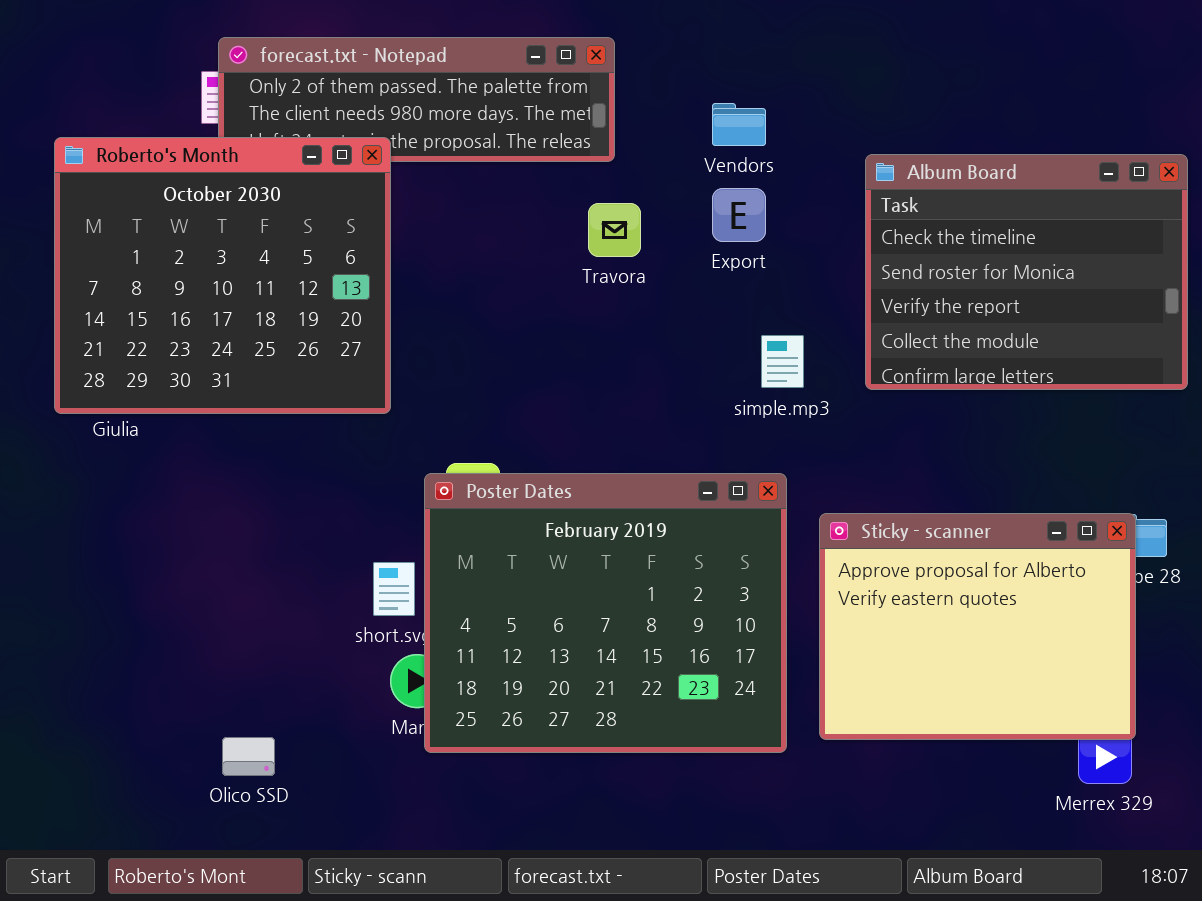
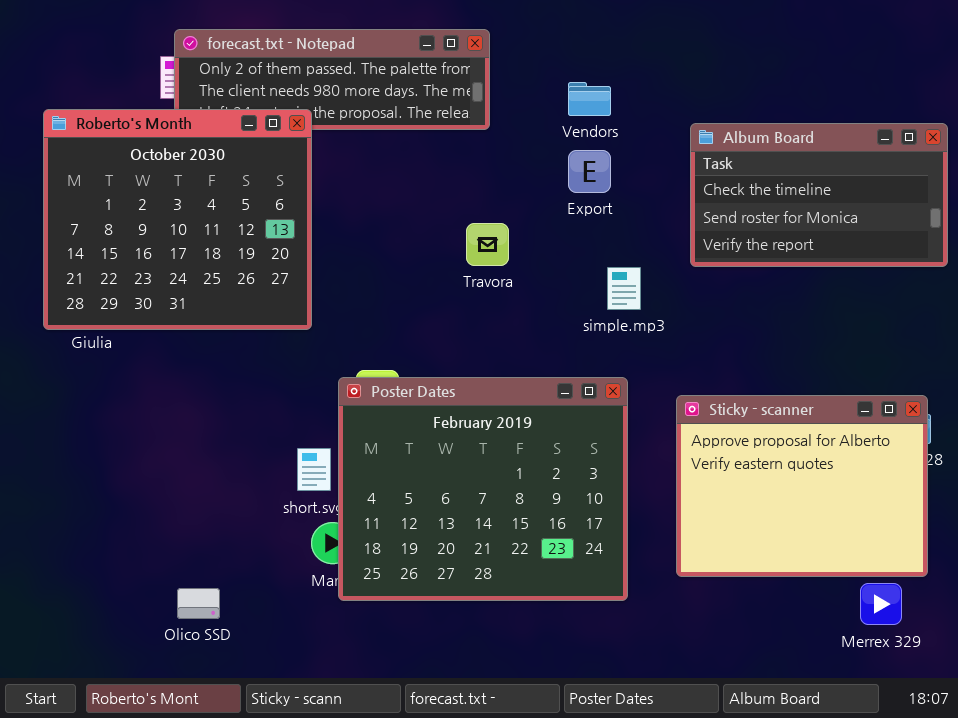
Album Board: [865,154,1188,390] -> [690,123,948,267], resized
Travora: [588,203,641,257] -> [466,223,509,266], moved
Sticky - scanner: [819,513,1136,740] -> [676,395,928,577], moved

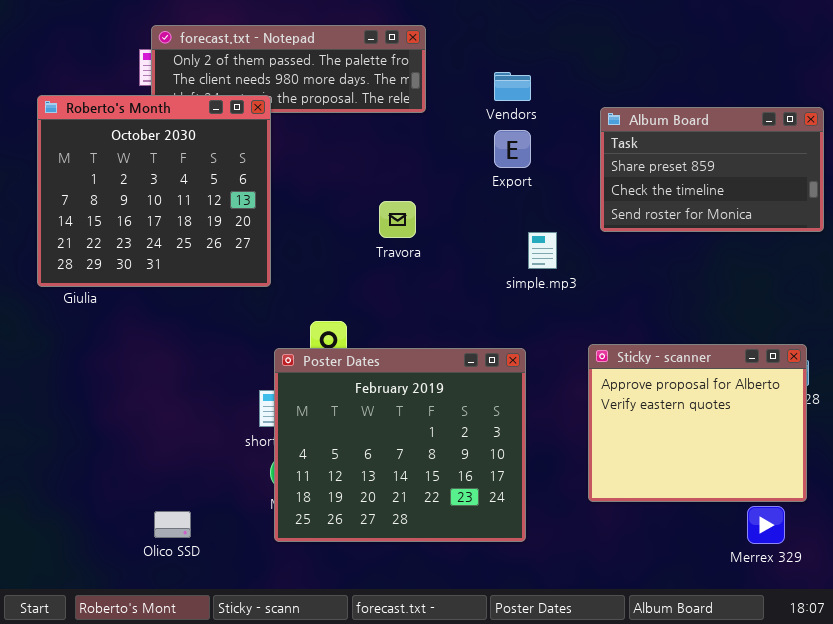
Album Board: [690,123,948,267] -> [600,107,824,232], scrolled up 1 row
Travora: [466,223,509,266] -> [379,201,416,238], moved
Poster Dates: [338,377,628,601] -> [274,348,526,542], moved

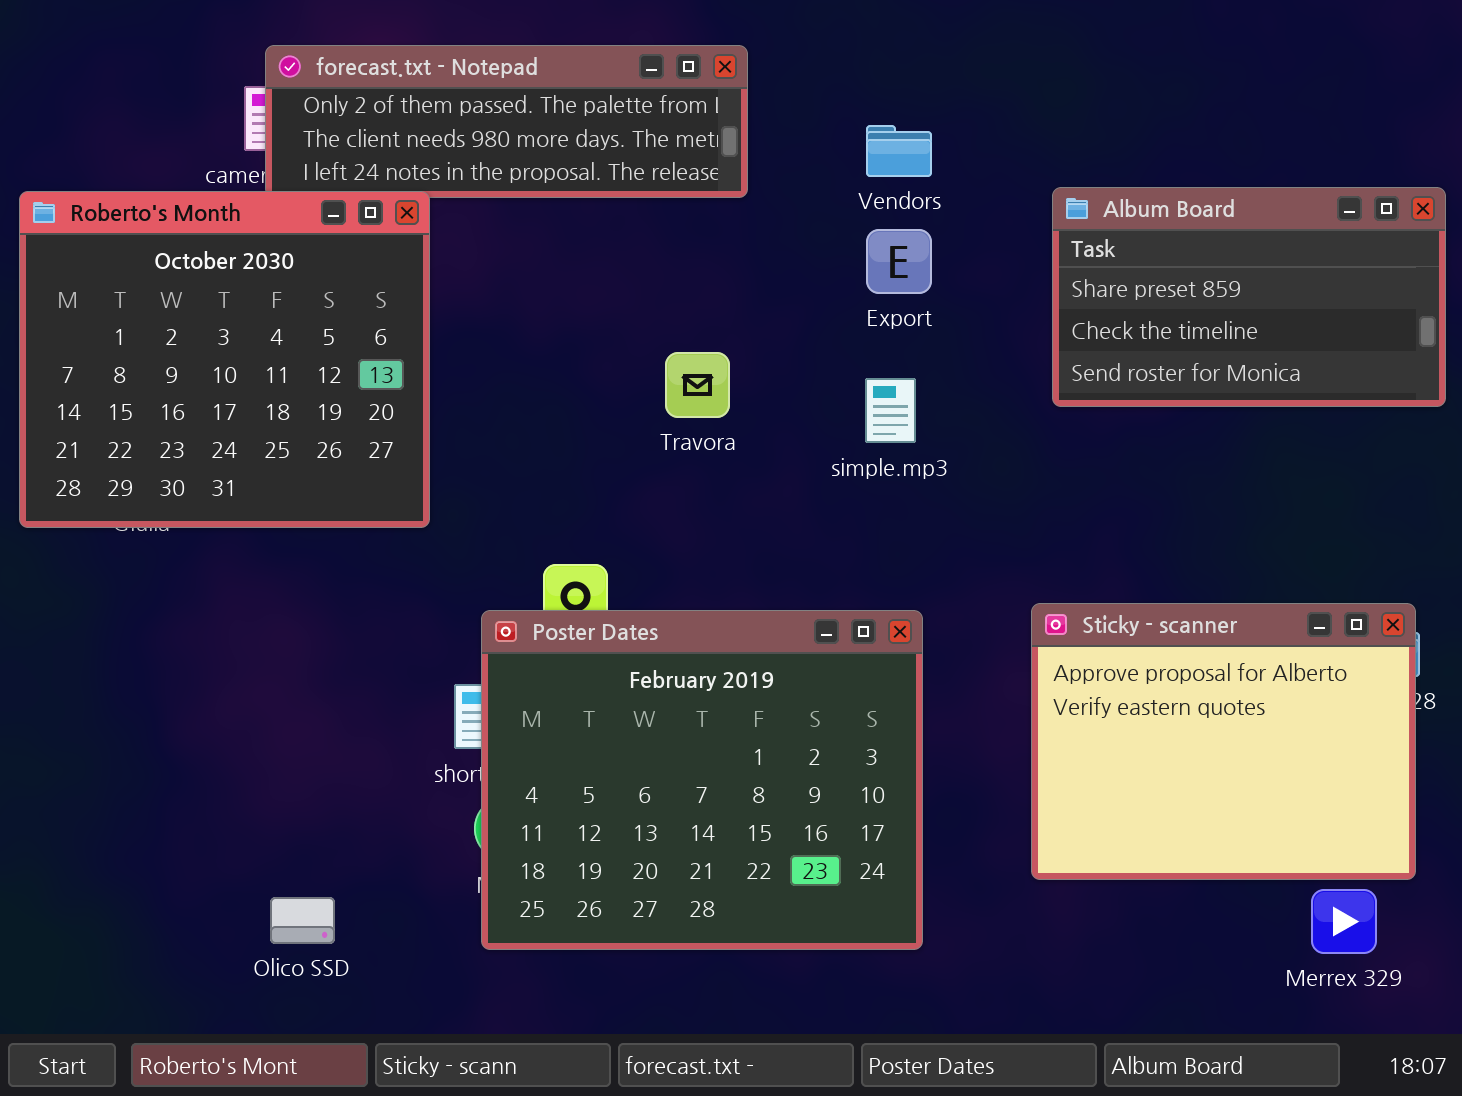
Roberto's Month: [37,95,271,287] -> [19,191,430,528], moved
simple.mp3: [528,232,557,269] -> [865,378,916,443], moved

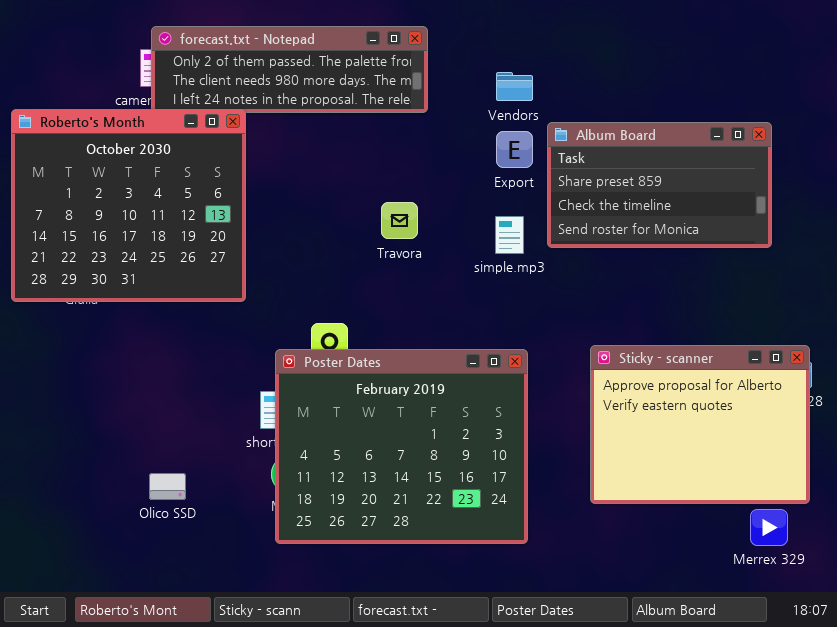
Album Board: [1052,187,1446,407] -> [547,122,772,248], moved
Olico SSD: [270,897,335,944] -> [149,473,186,500], moved

